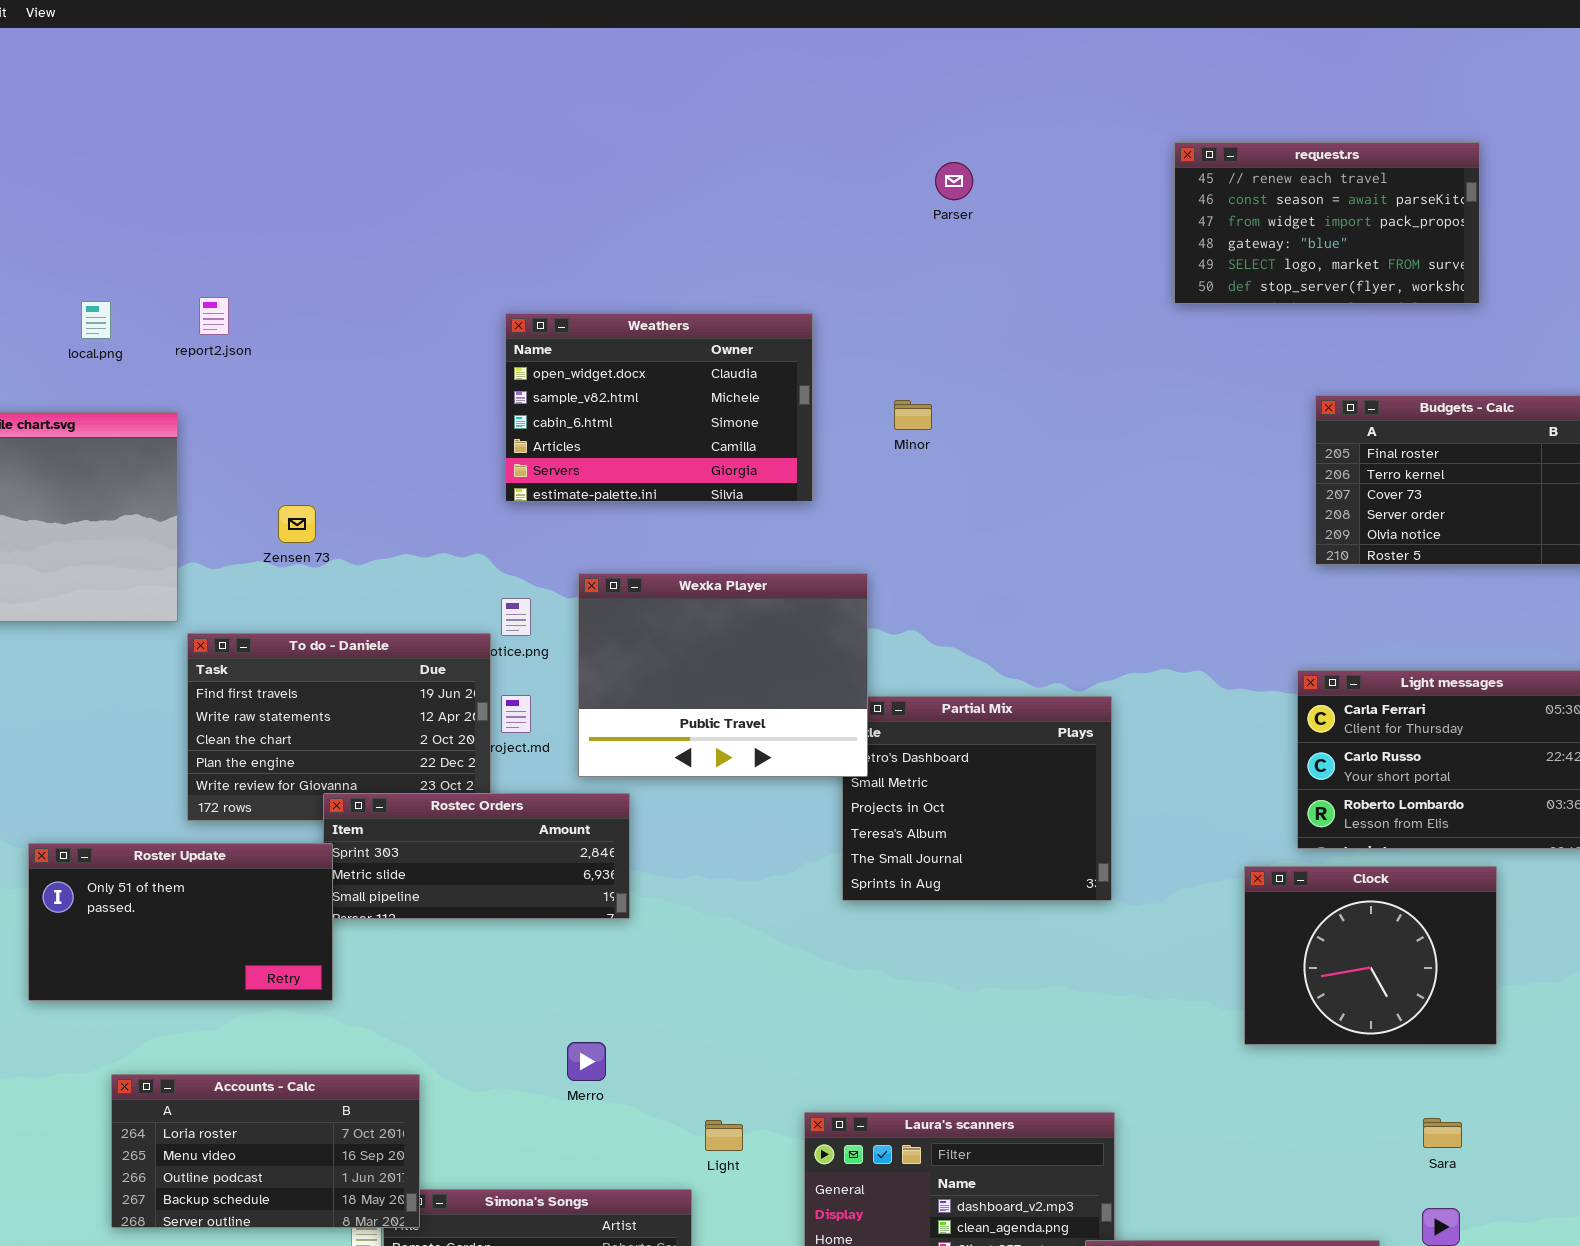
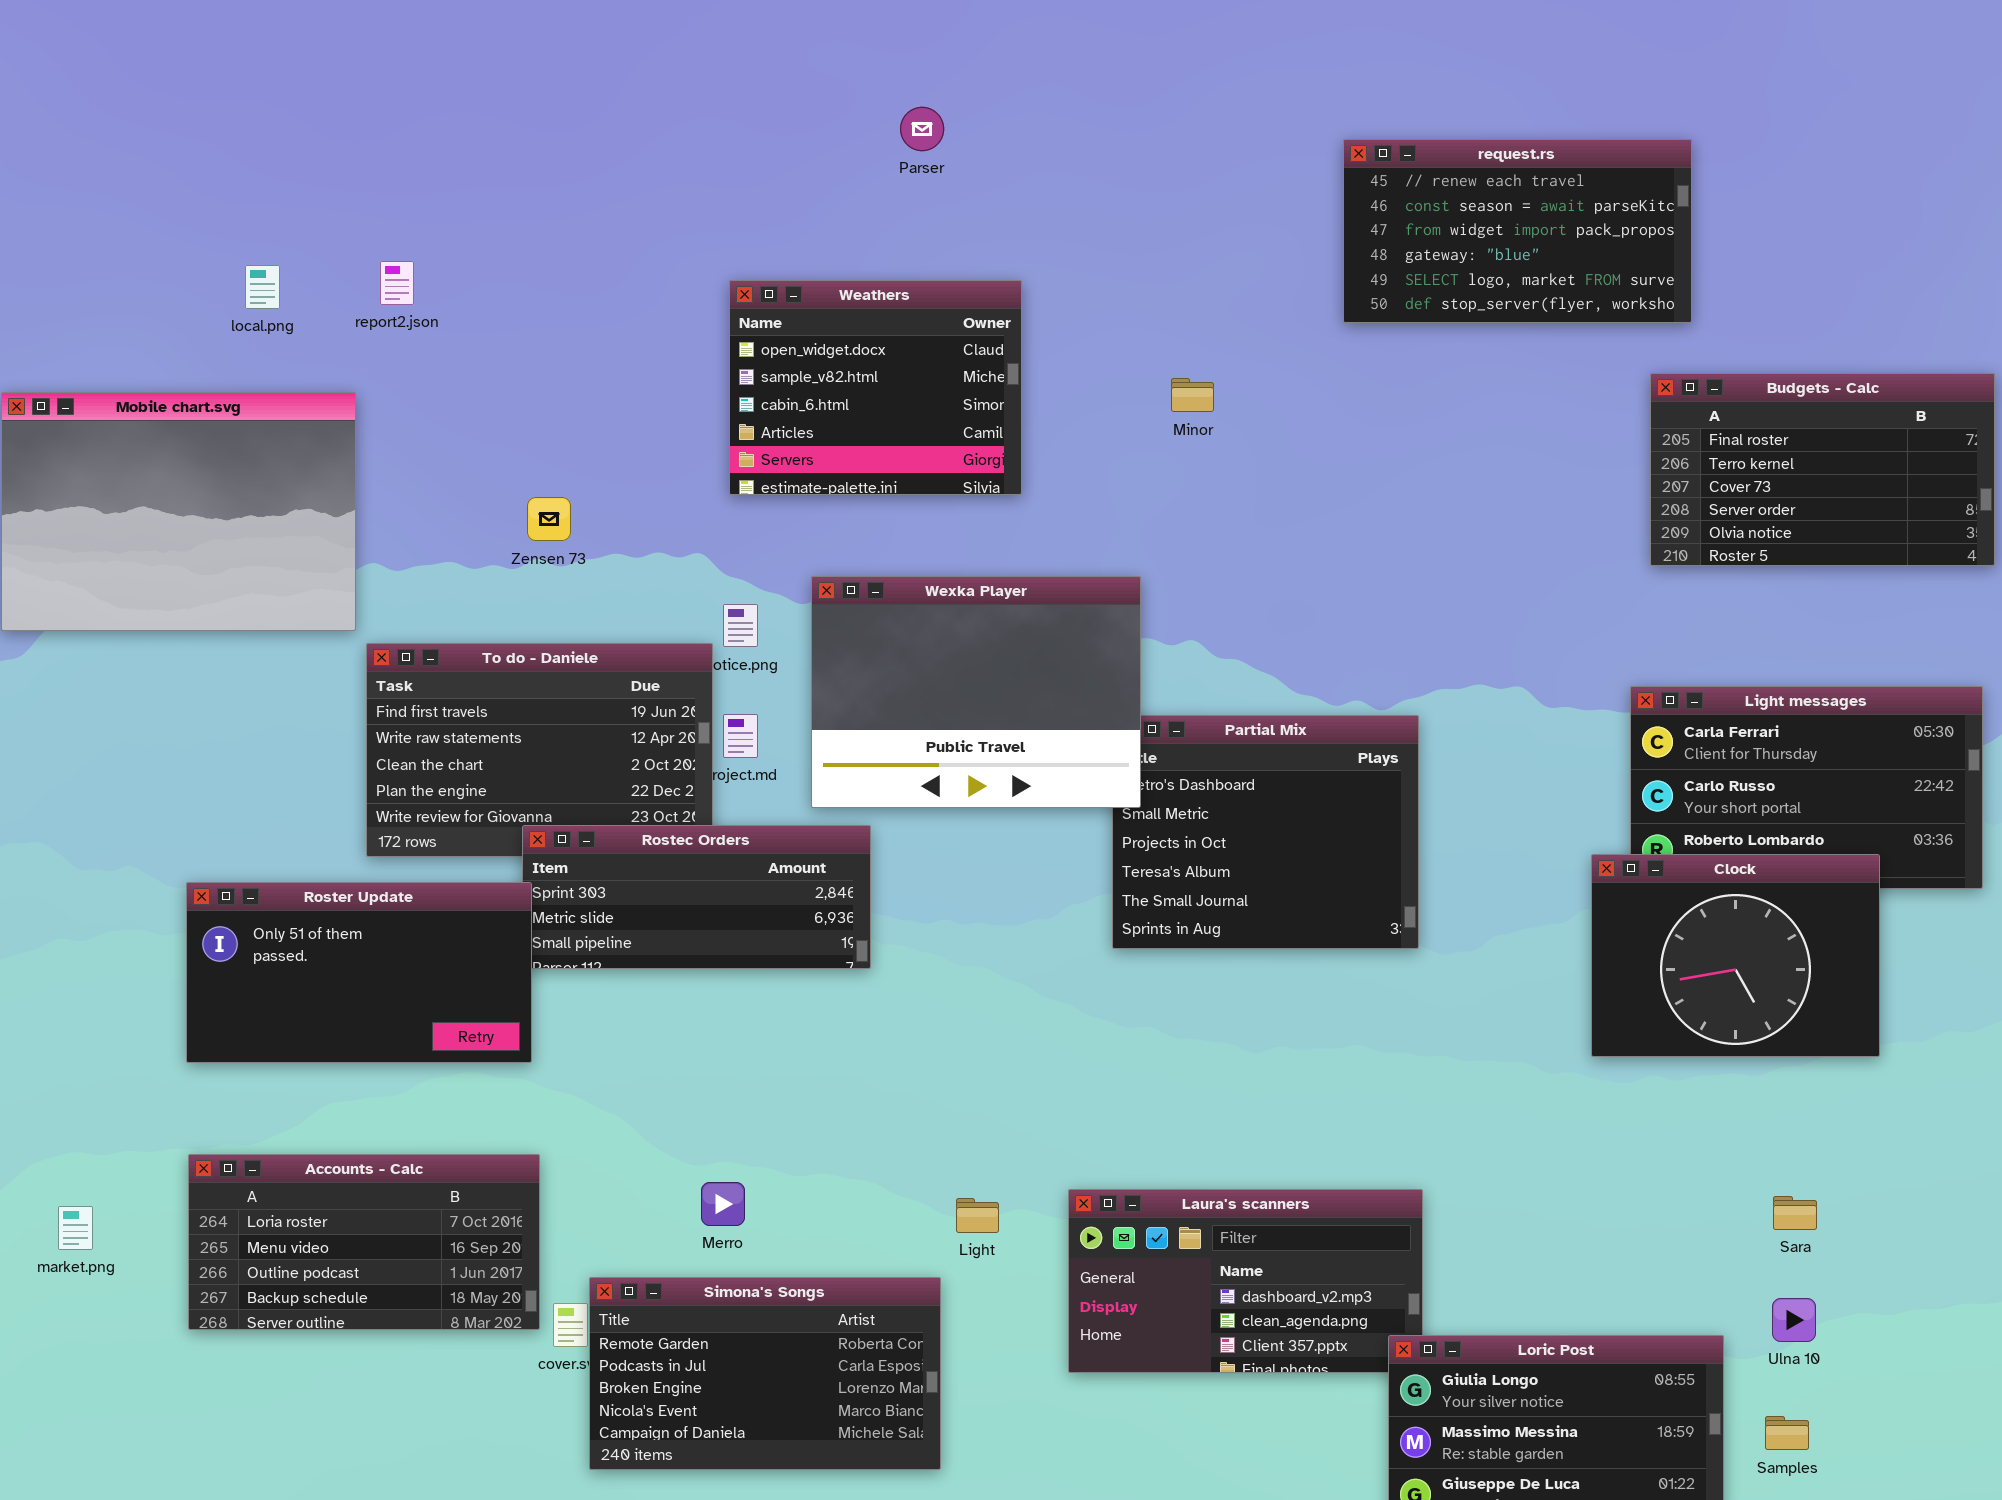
request.rs: [1174,142,1480,304] -> [1343,139,1692,323], moved
Parser: [935,162,973,200] -> [900,107,944,151], moved
Weathers: [505,313,813,502] -> [729,280,1022,495], resized
Zensen 73: [278,505,316,543] -> [527,497,571,541], moved
Clock: [1244,866,1497,1045] -> [1591,854,1880,1057], moved
Merro: [567,1042,606,1081] -> [701,1182,745,1226], moved
Accounts - Calc: [111,1074,420,1228] -> [188,1154,540,1330], moved

